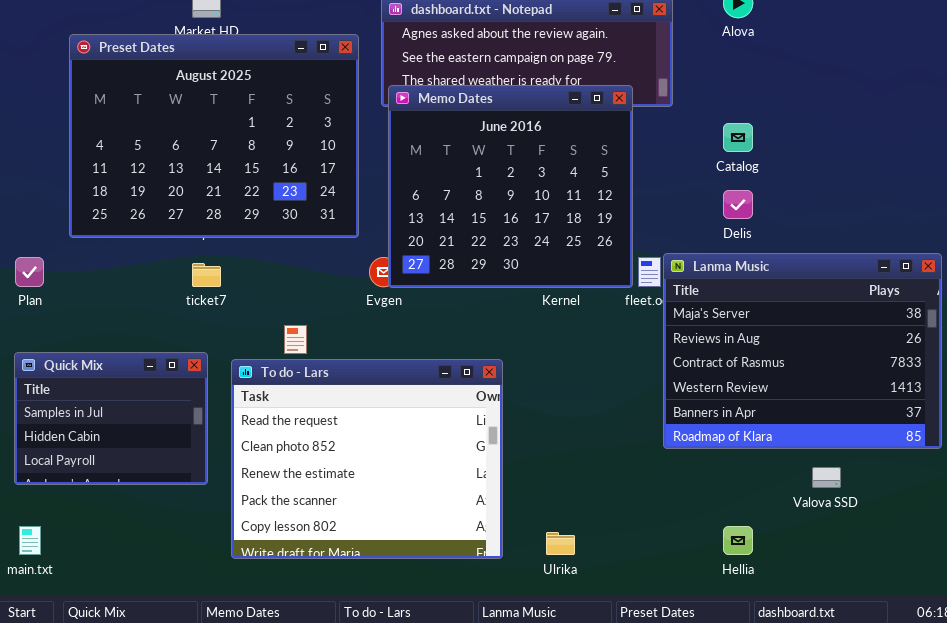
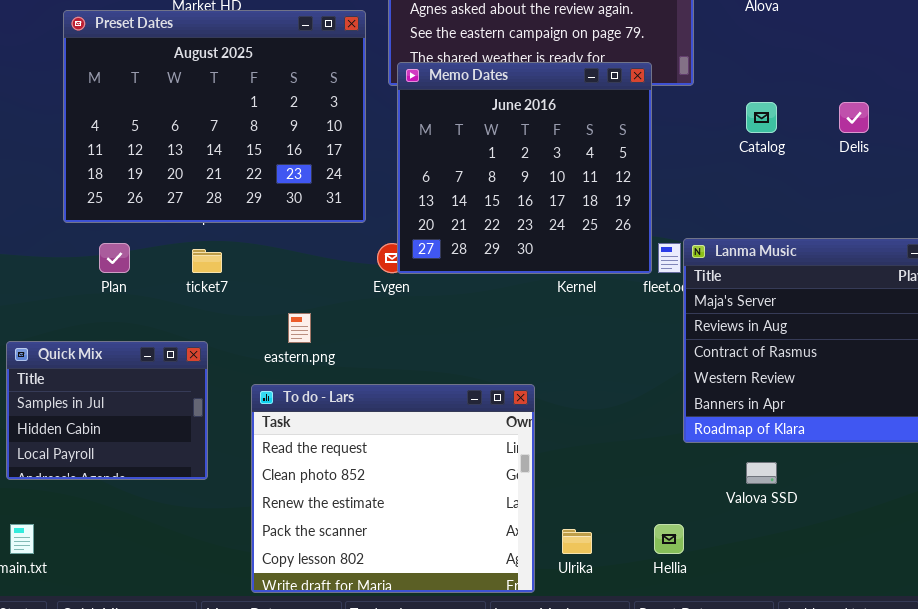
Delis: [723,190,753,219] -> [839,102,869,133], moved
Plan: [15,257,44,287] -> [99,243,130,273], moved
To do - Lars: [231,359,503,559] -> [251,384,535,593], moved
Valova SSD: [812,467,841,488] -> [746,462,777,484], moved
Hellia: [723,526,753,555] -> [654,524,684,554], moved

